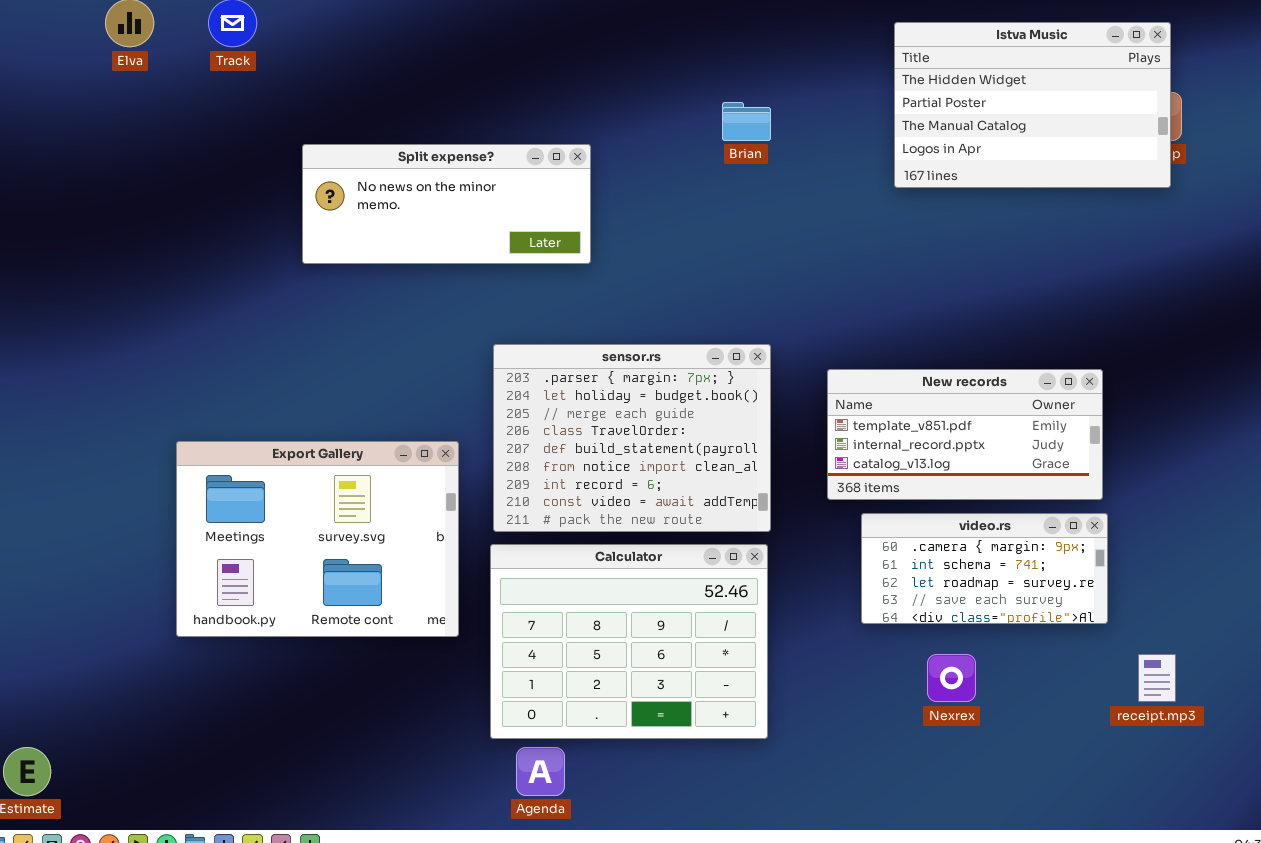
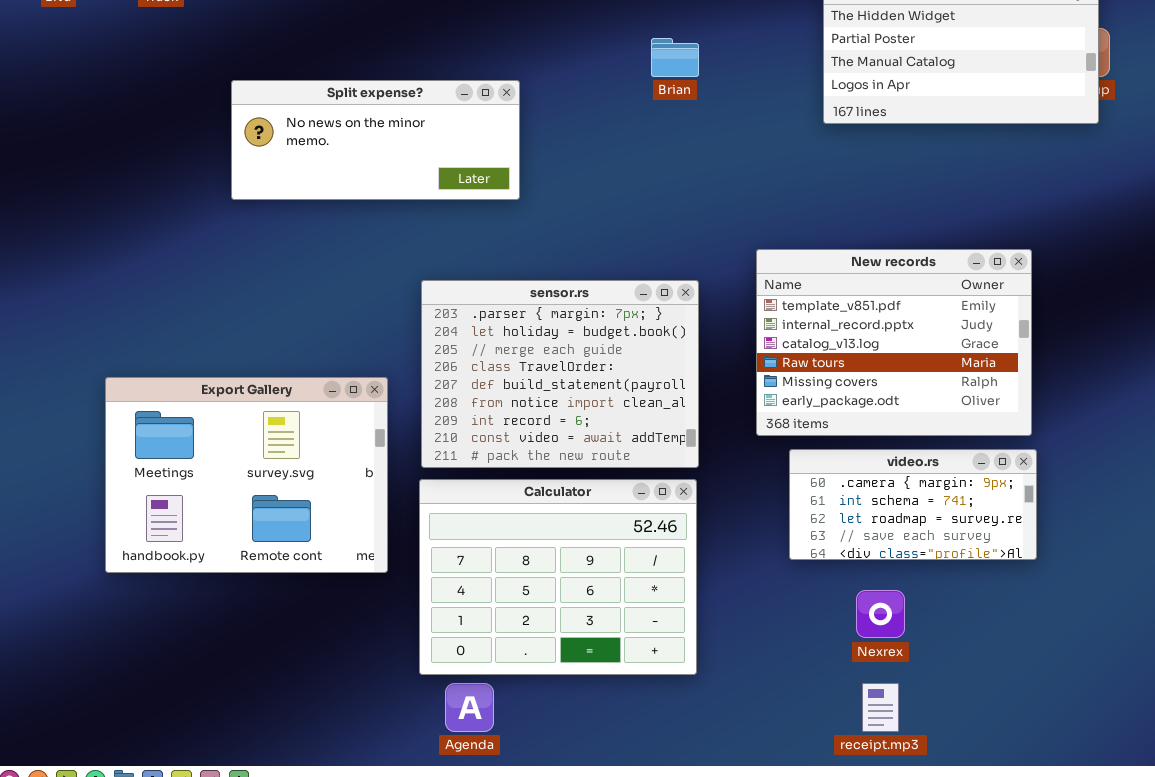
New records: [827,369,1103,500] -> [756,249,1032,436], resized
receipt.mp3: [1138,654,1176,702] -> [862,683,899,732], moved

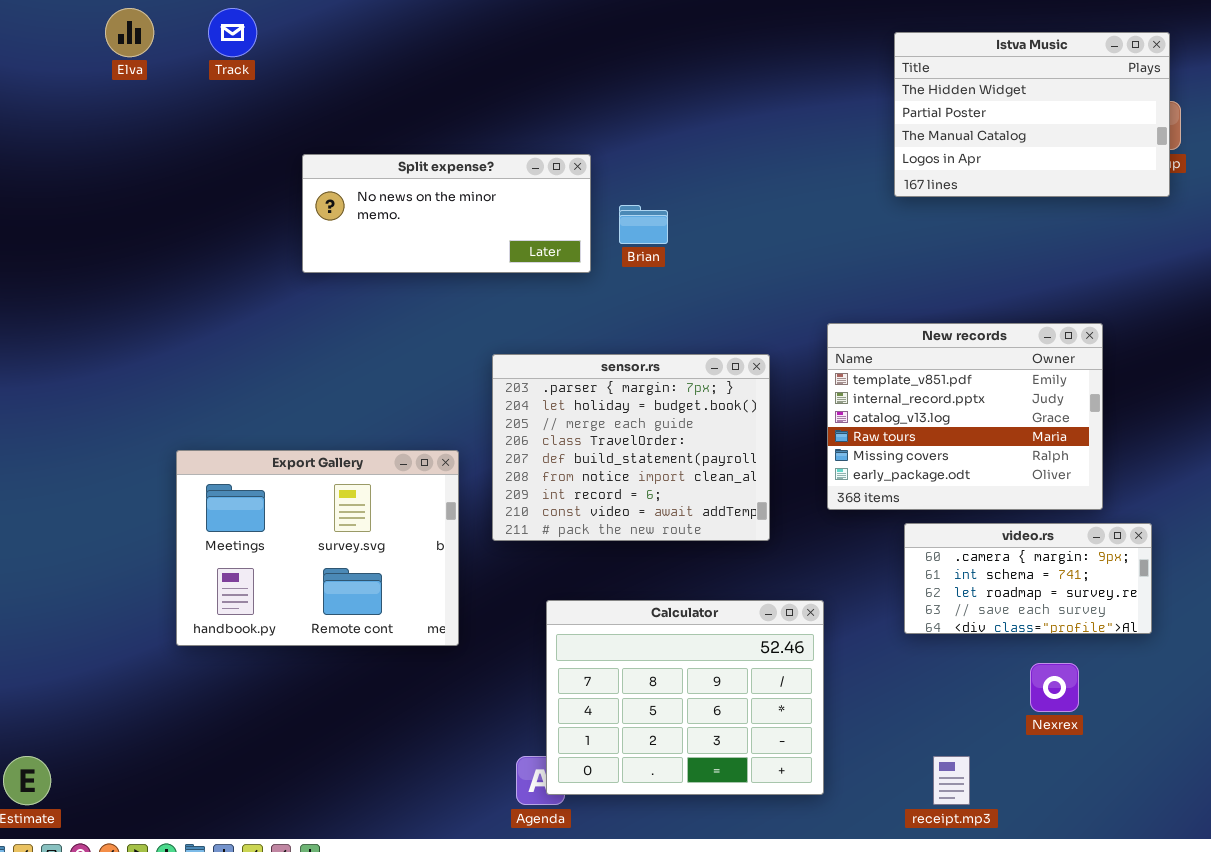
Brian: [651,38,699,77] -> [619,205,668,244], moved
video.rs: [789,449,1037,560] -> [904,523,1152,634], moved
Calculator: [419,479,697,675] -> [546,600,824,795], moved
Nexrex: [856,590,905,638] -> [1030,663,1079,712], moved

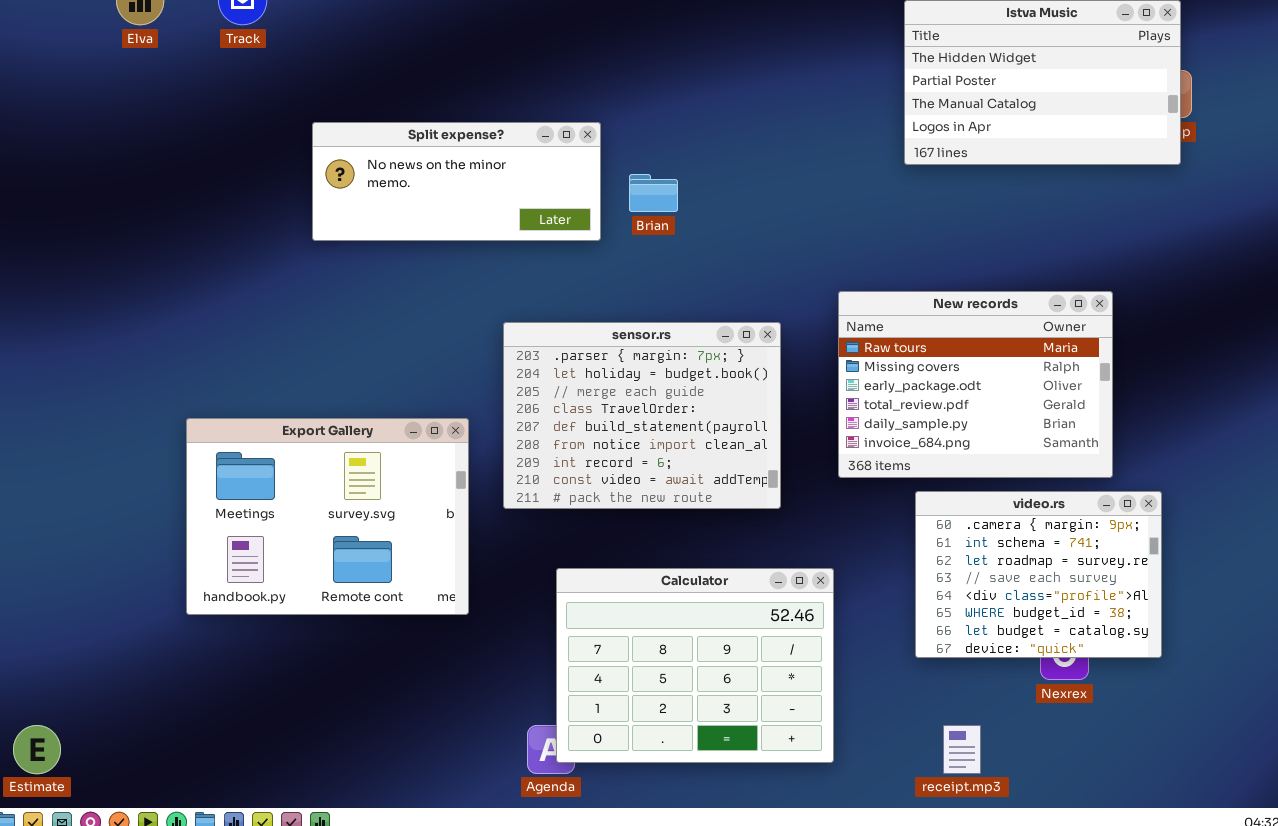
New records: [827,323,1103,510] -> [838,291,1113,478], scrolled down 3 rows
video.rs: [904,523,1152,634] -> [915,491,1162,658], resized

